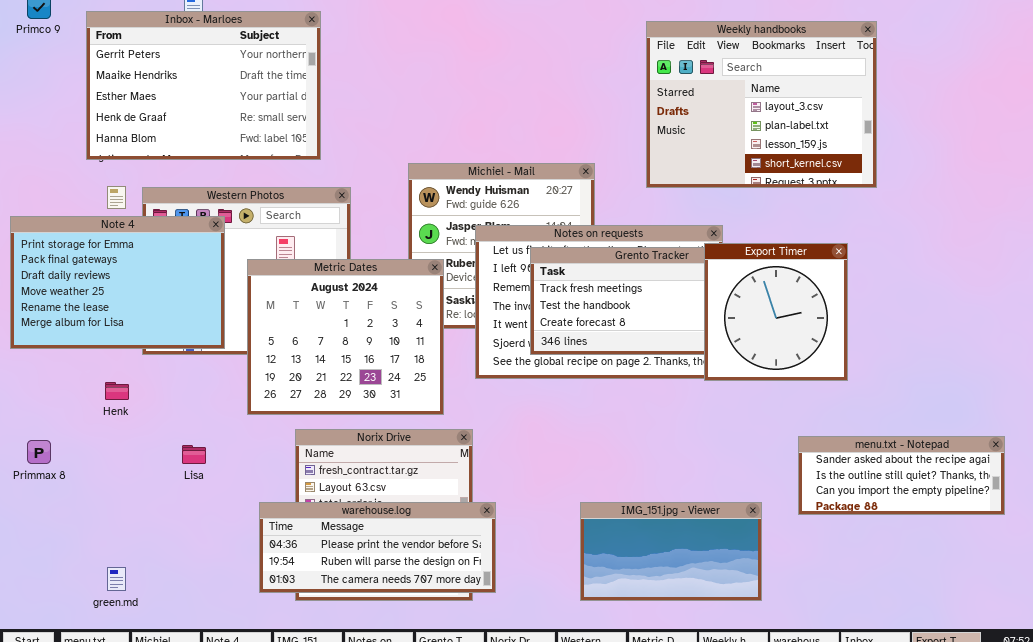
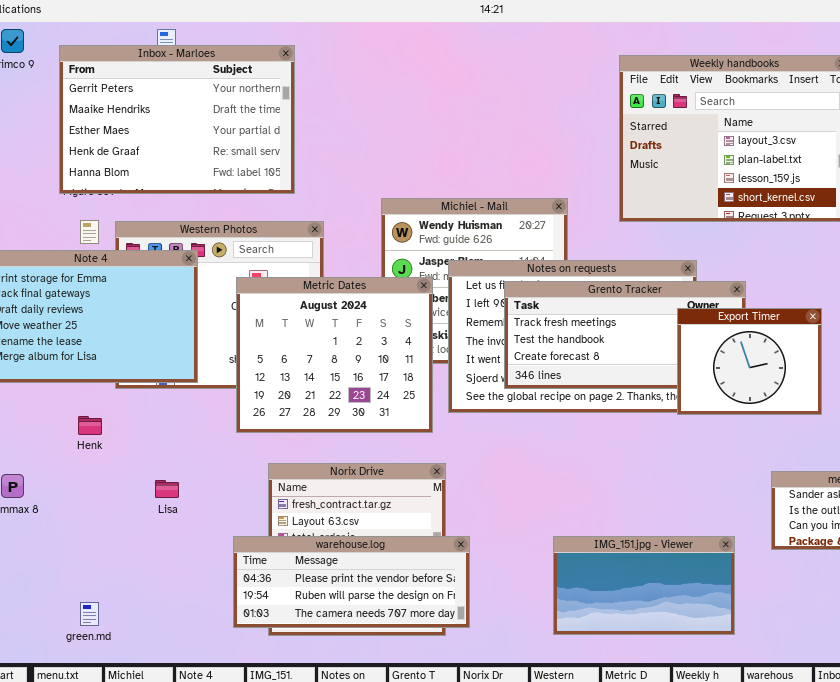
Export Timer: [704,243,848,381] -> [677,308,822,415], resized
Metric Dates: [247,259,444,415] -> [236,277,433,433], moved

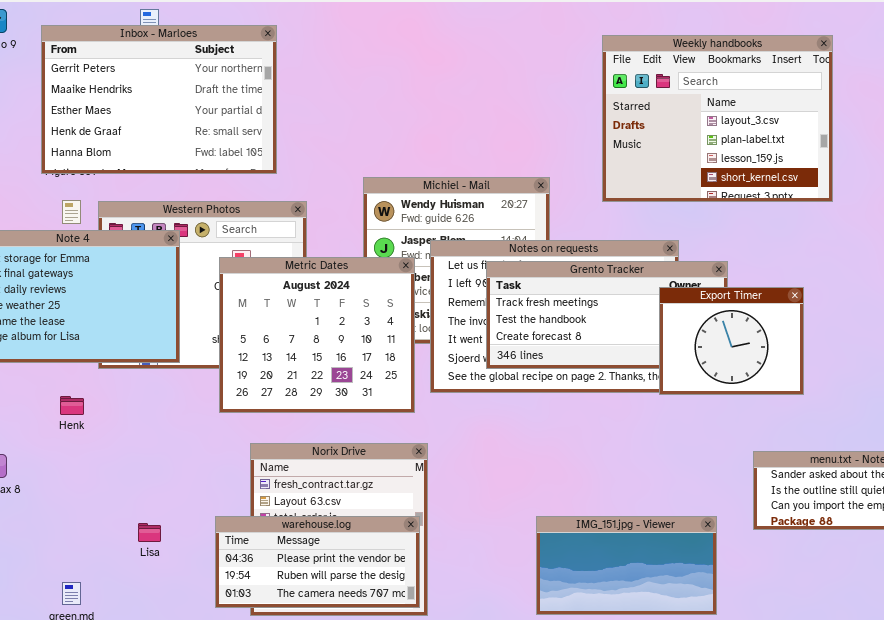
Lisa: [155,480,179,498] -> [138,523,161,542], moved
warehouse.log: [233,536,470,628] -> [215,516,420,608], resized

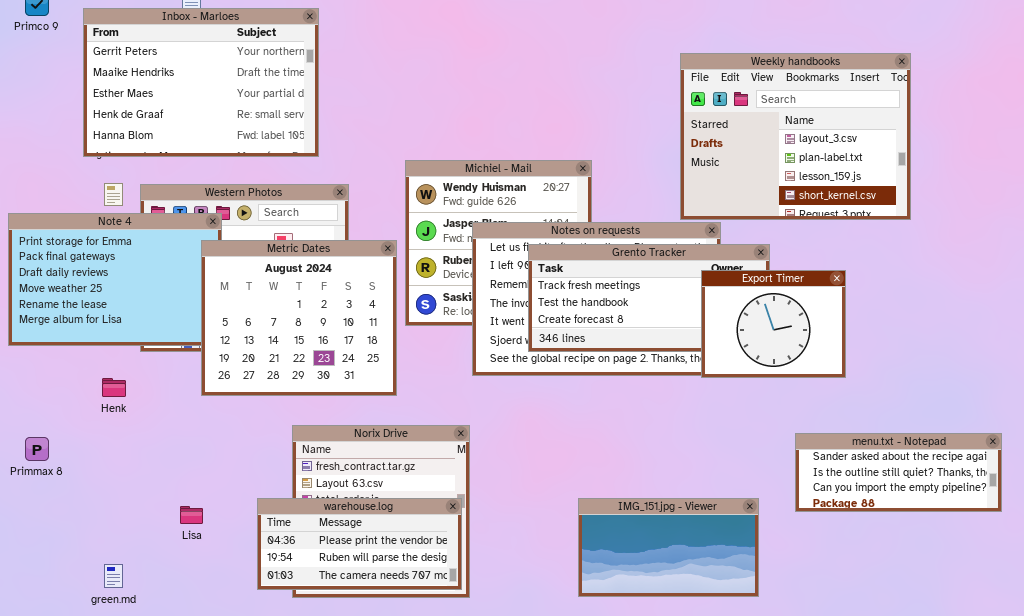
Weekly handbooks: [602,35,833,202] -> [680,53,911,220], moved
Metric Dates: [219,257,415,413] -> [201,240,397,396], moved

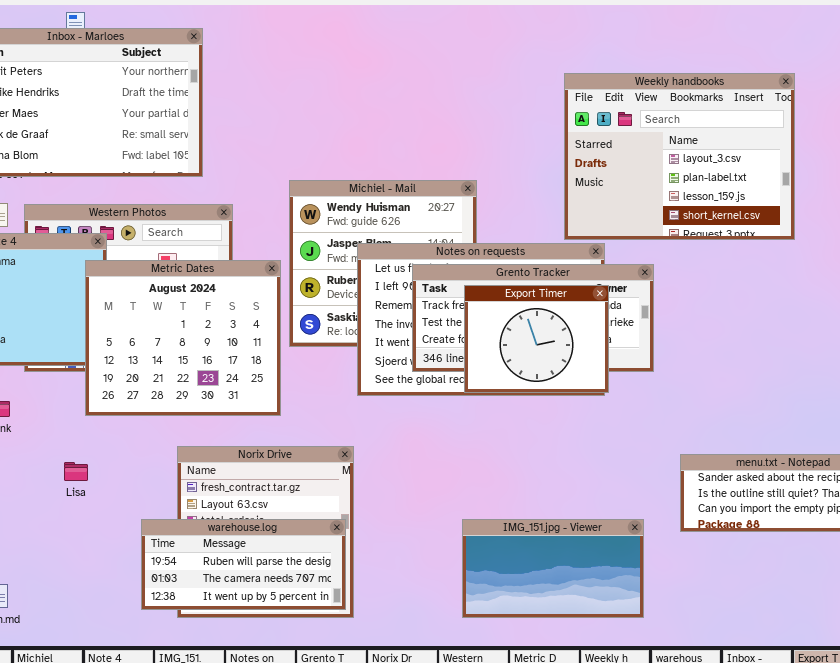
Export Timer: [701,270,846,378] -> [464,285,609,393], moved
warehouse.log: [257,498,462,590] -> [141,519,346,610], scrolled down 1 row
Lisa: [180,506,203,524] -> [64,462,88,481], moved

